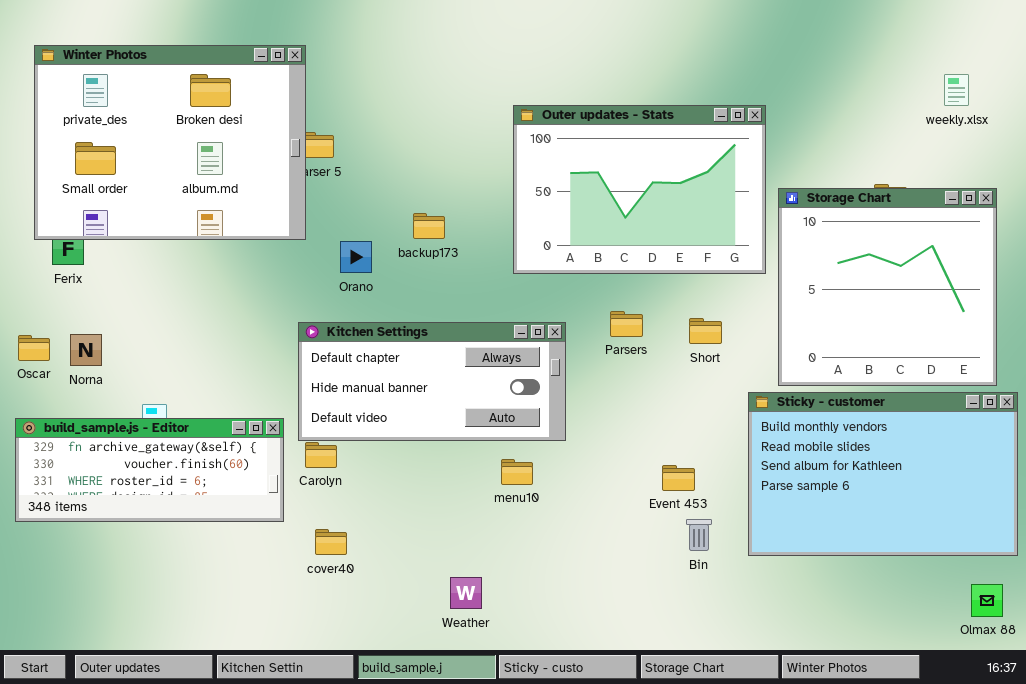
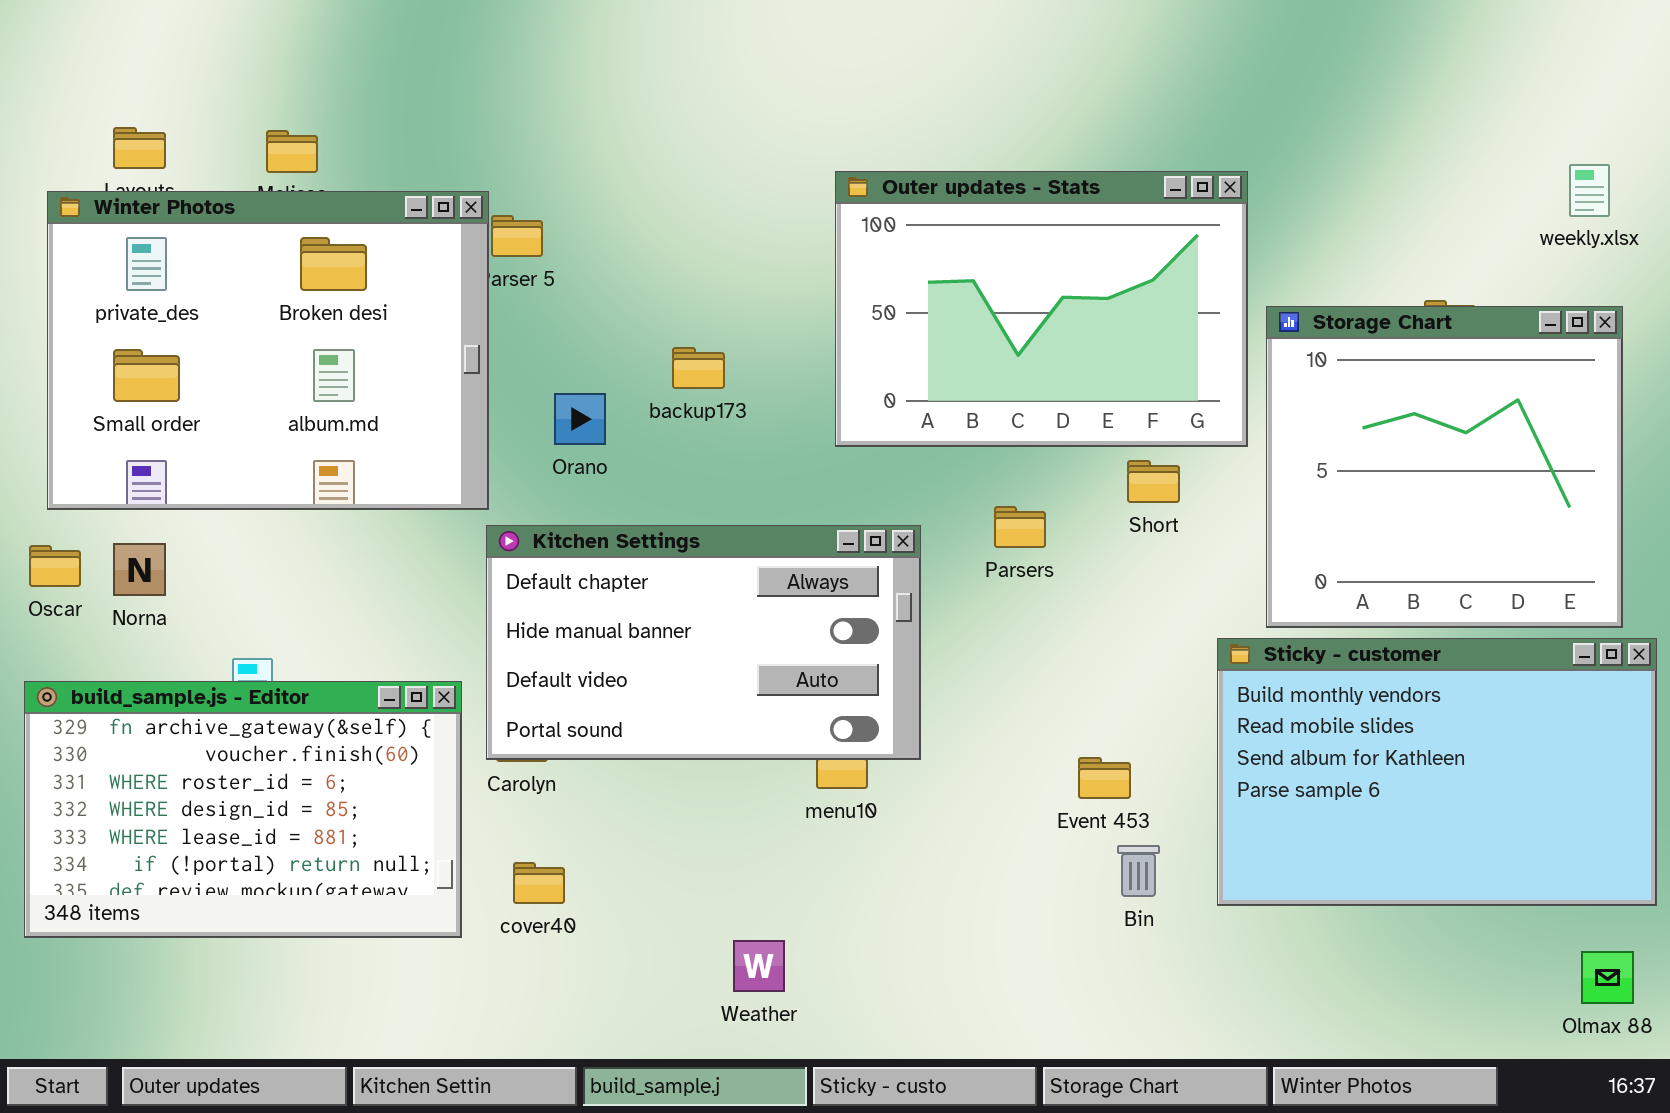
Winter Photos: [34,45,306,240] -> [47,191,489,510], moved
weekly.xlsx: [944,74,969,106] -> [1569,164,1610,217], moved
Short: [689,318,722,344] -> [1127,460,1180,503], moved
Kitchen Settings: [298,322,566,441] -> [486,525,921,760], resized
build_sample.js - Editor: [15,418,284,522] -> [24,681,462,938], resized

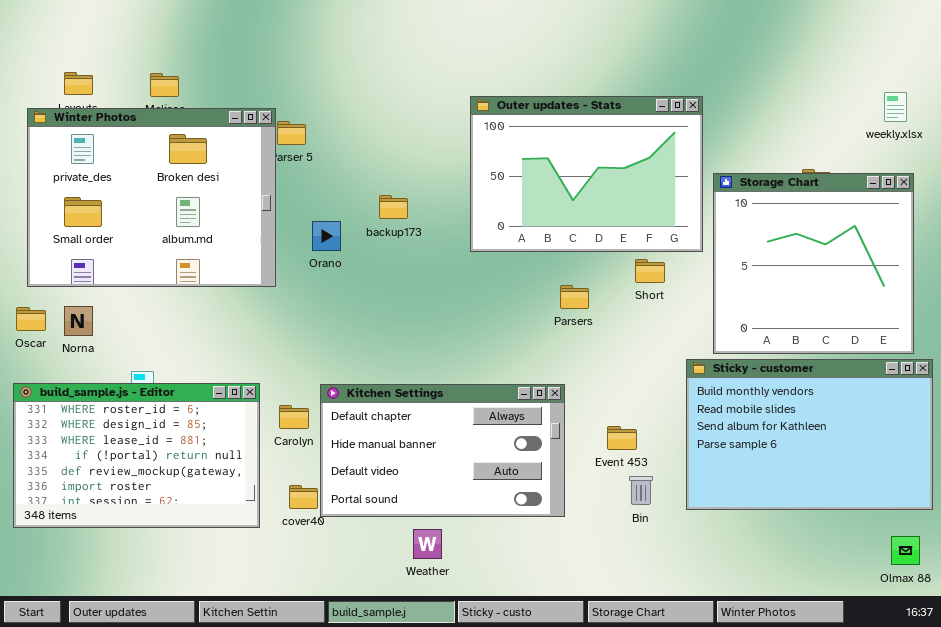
Kitchen Settings: [486,525,921,760] -> [320,384,565,517], moved
build_sample.js - Editor: [24,681,462,938] -> [13,383,260,528], scrolled down 2 rows

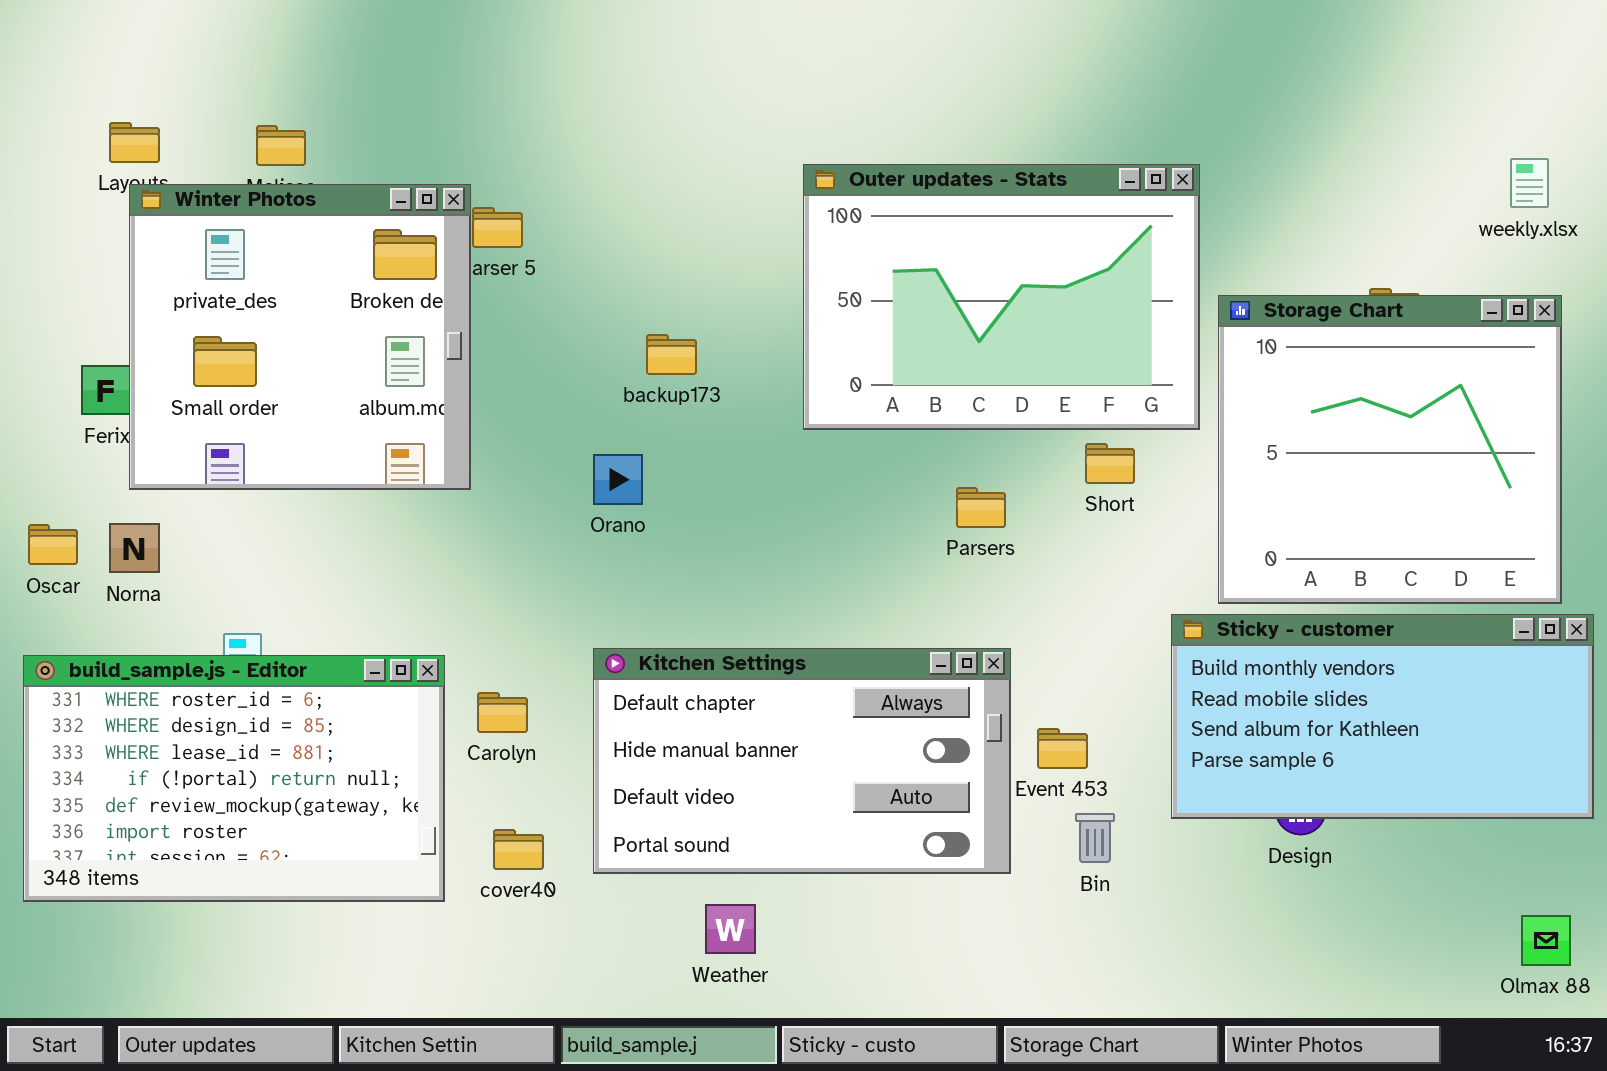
Winter Photos: [27,108,276,287] -> [129,184,471,490], resized
Orano: [312,221,341,251] -> [593,454,643,505], moved
Sticky - customer: [686,359,933,510] -> [1171,614,1594,819], resized
Kitchen Settings: [320,384,565,517] -> [593,648,1011,874], moved

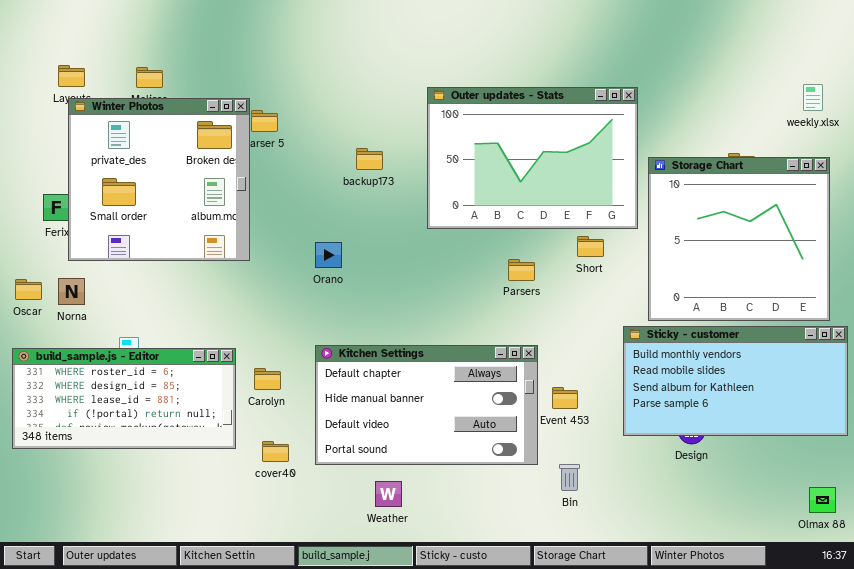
backup173: [646,334,697,375] -> [356,148,383,170], moved
build_sample.js - Editor: [23,655,445,902] -> [12,348,236,449], resized
Bin: [1075,813,1115,863] -> [559,464,580,491], moved

